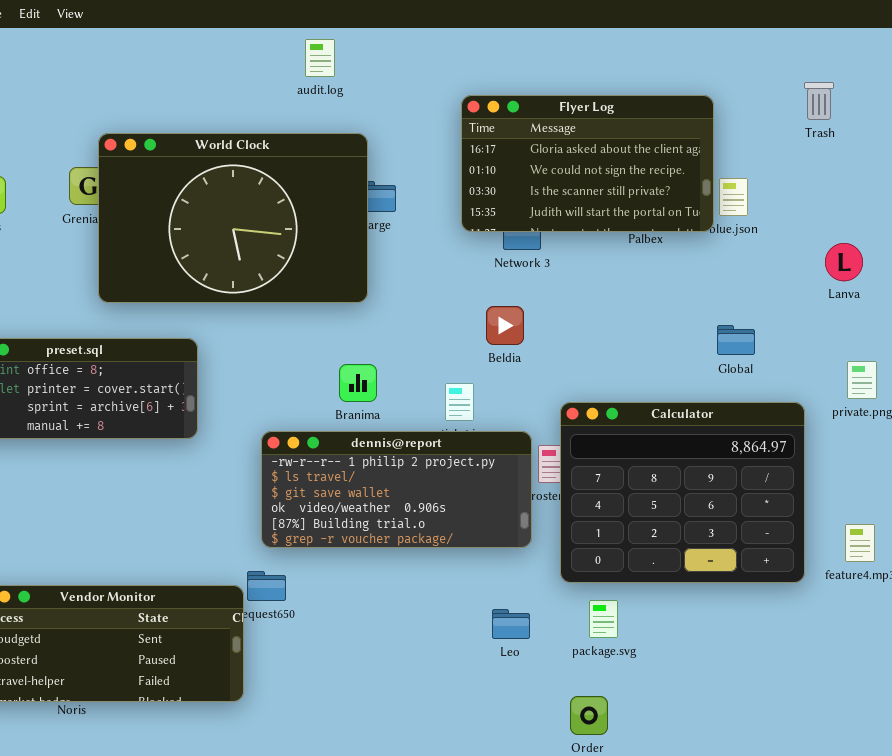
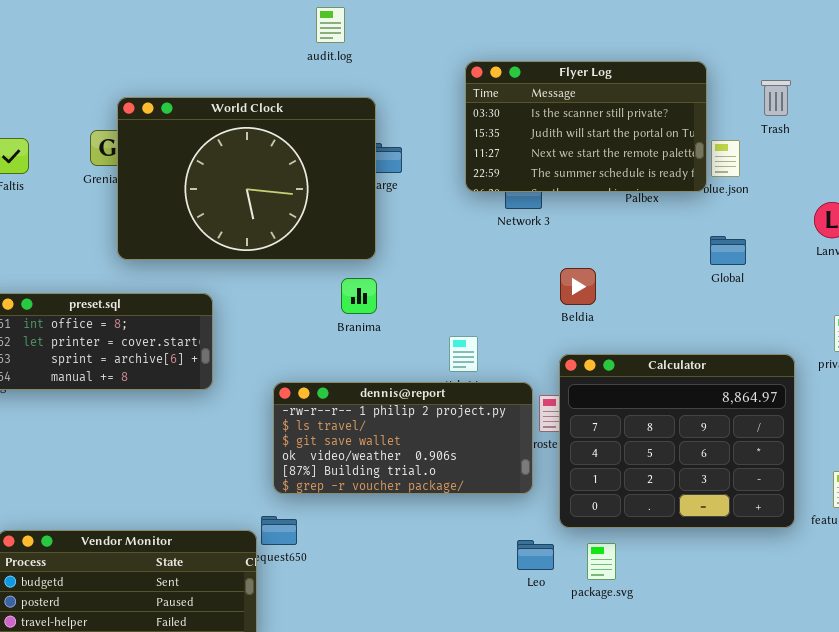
Trash: [804,82,834,120] -> [761,80,791,116], moved
Flyer Log: [461,95,714,232] -> [465,61,707,192], scrolled down 2 rows
Beldia: [486,306,524,345] -> [560,268,596,305], moved
Global: [717,325,755,355] -> [710,236,746,265], moved
Branima: [339,364,377,402] -> [341,278,377,314], moved
Leo: [492,609,530,639] -> [517,540,554,570], moved

